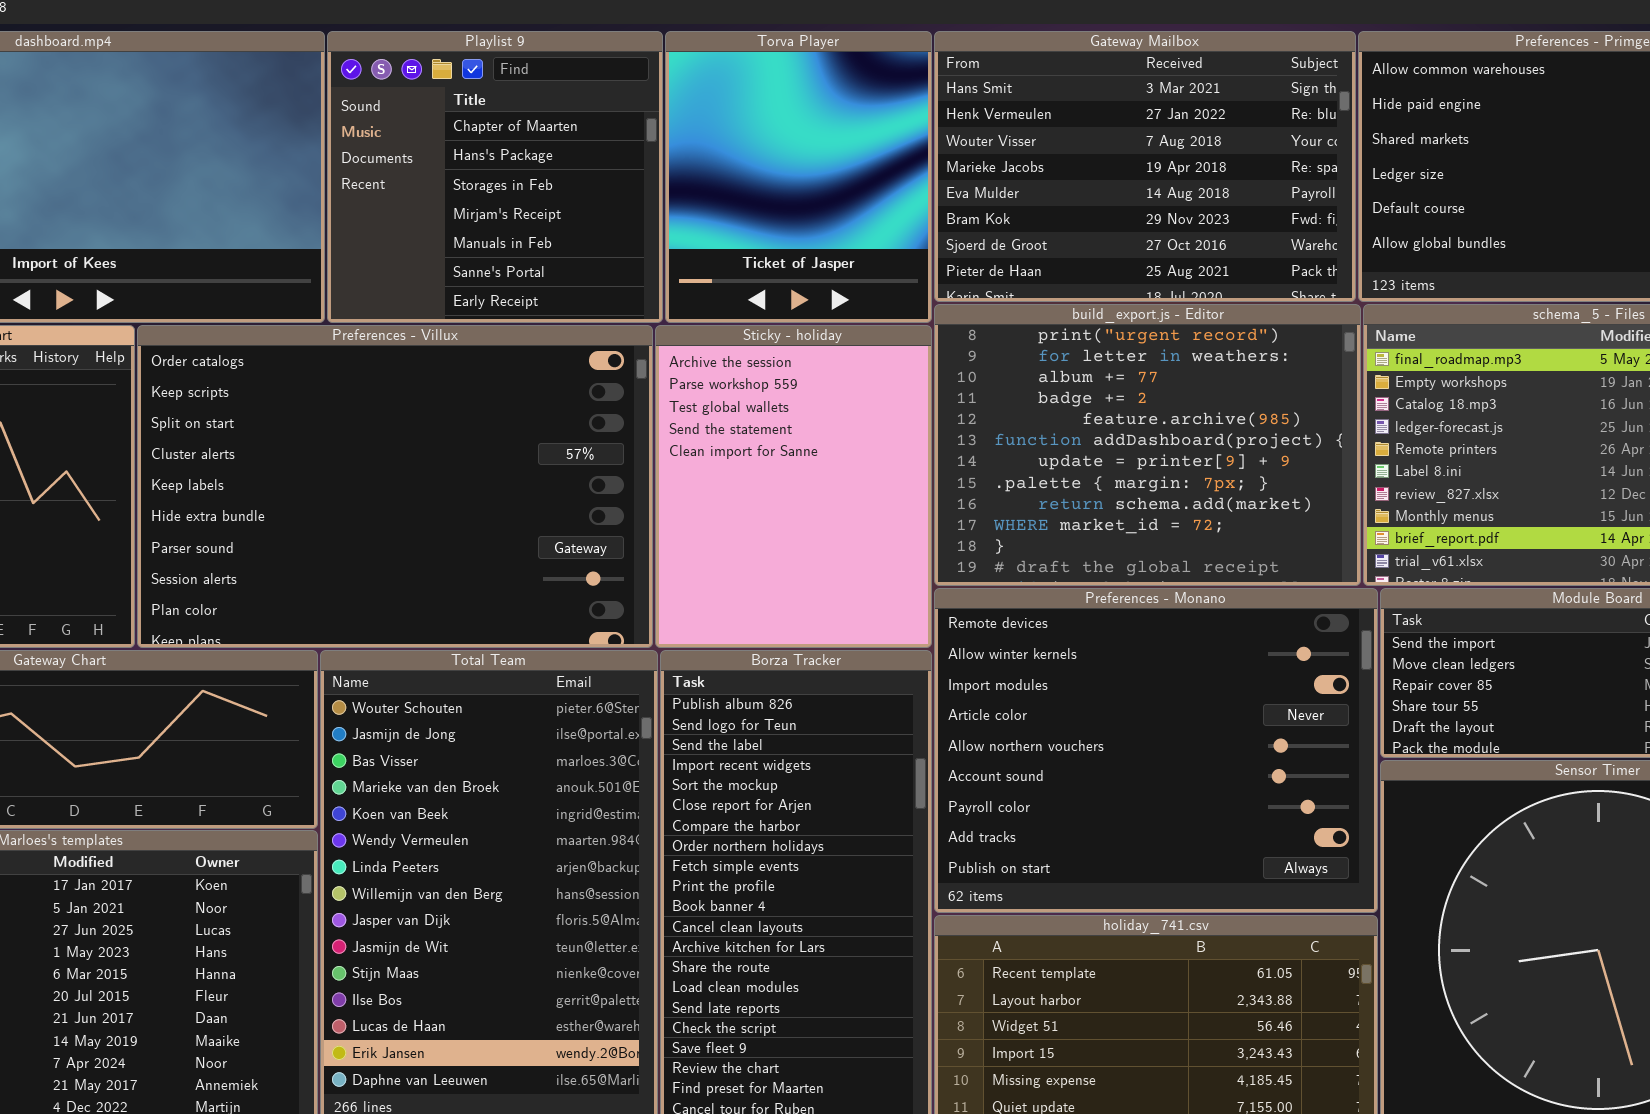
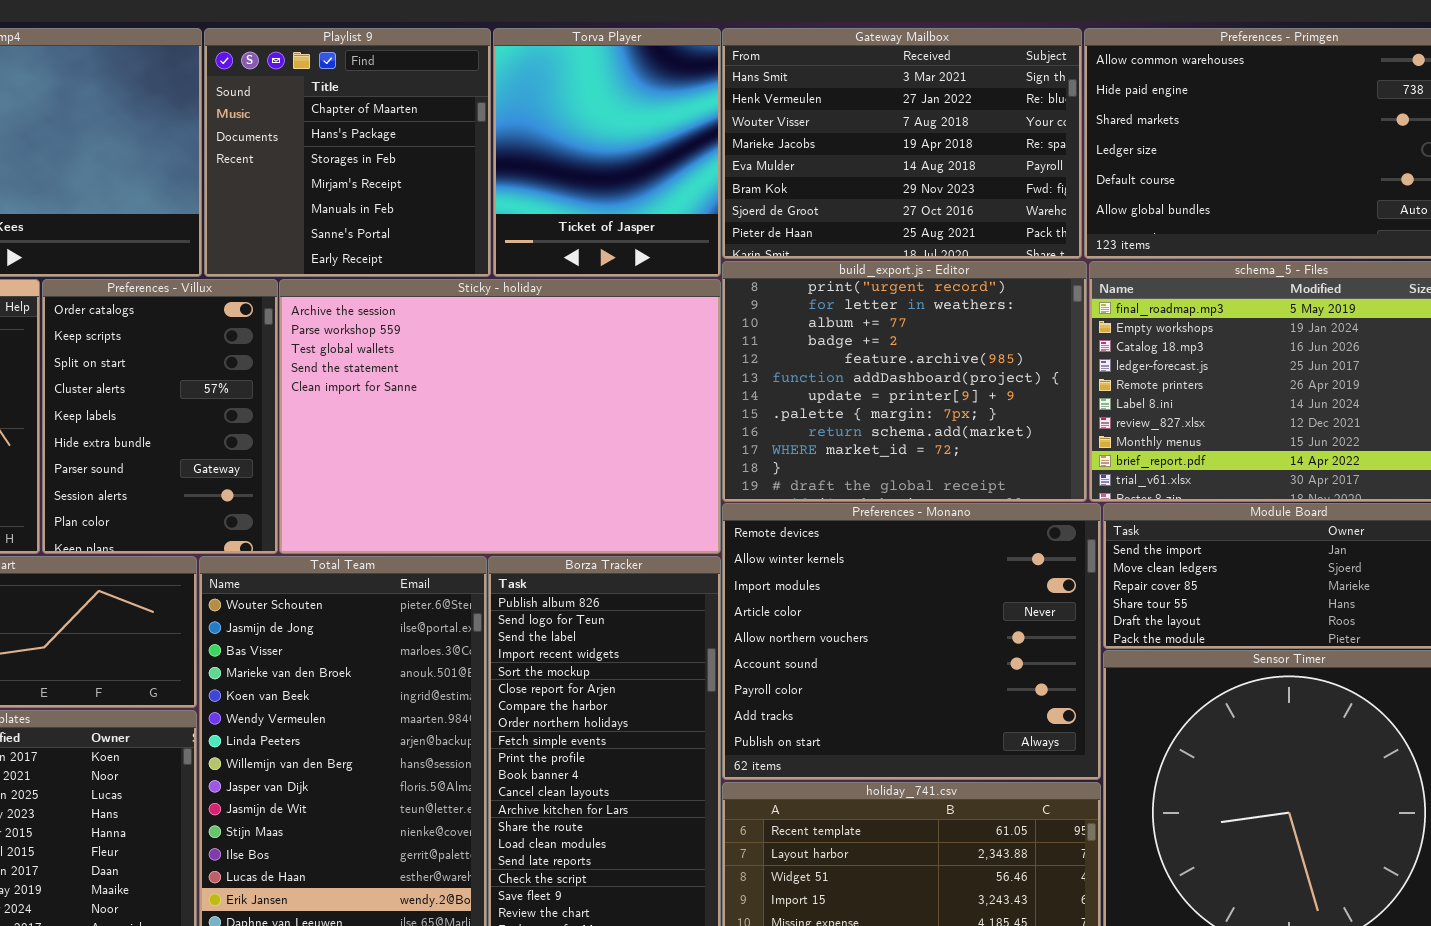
Preferences - Villux: [137,325,653,648] -> [42,279,278,554], resized
Sticky - holiday: [655,325,932,648] -> [279,279,721,554], resized

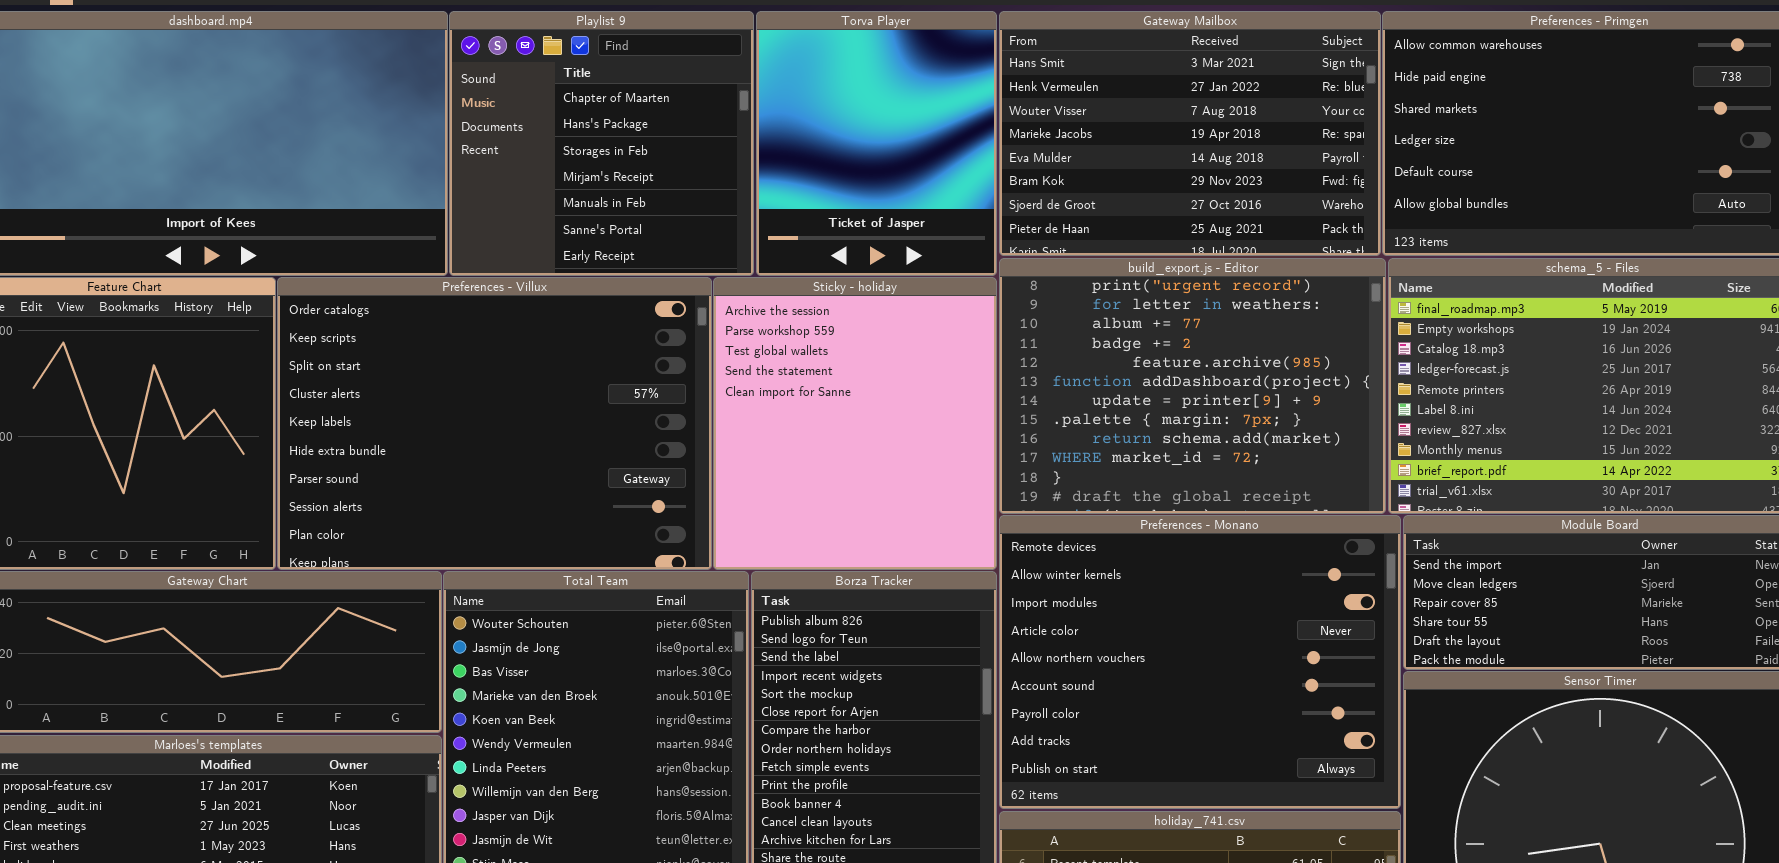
Preferences - Villux: [42,279,278,554] -> [277,277,712,570], resized
Sticky - holiday: [279,279,721,554] -> [713,277,997,570], resized

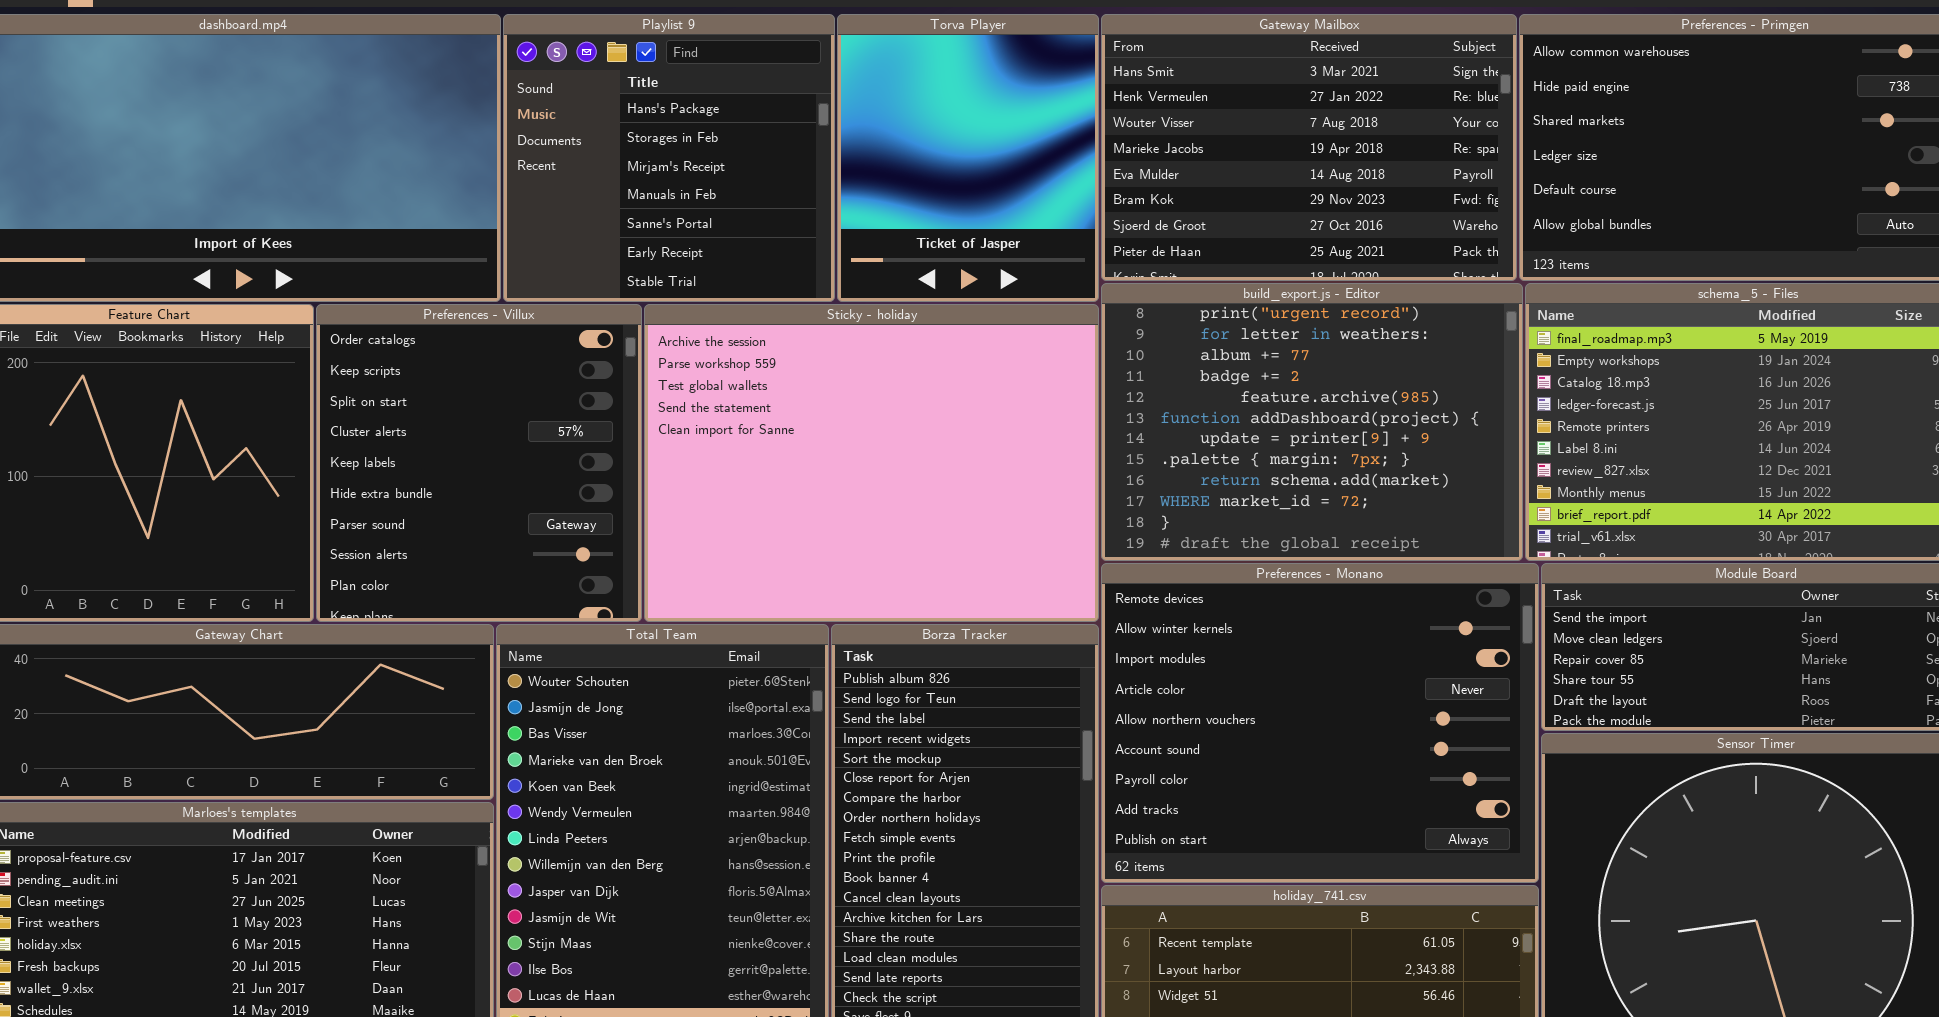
Playlist 9: [449,11,754,276] -> [503,14,835,302], scrolled down 1 row
Preferences - Villux: [277,277,712,570] -> [316,304,642,622], resized
Sticky - holiday: [713,277,997,570] -> [644,304,1099,622], resized

